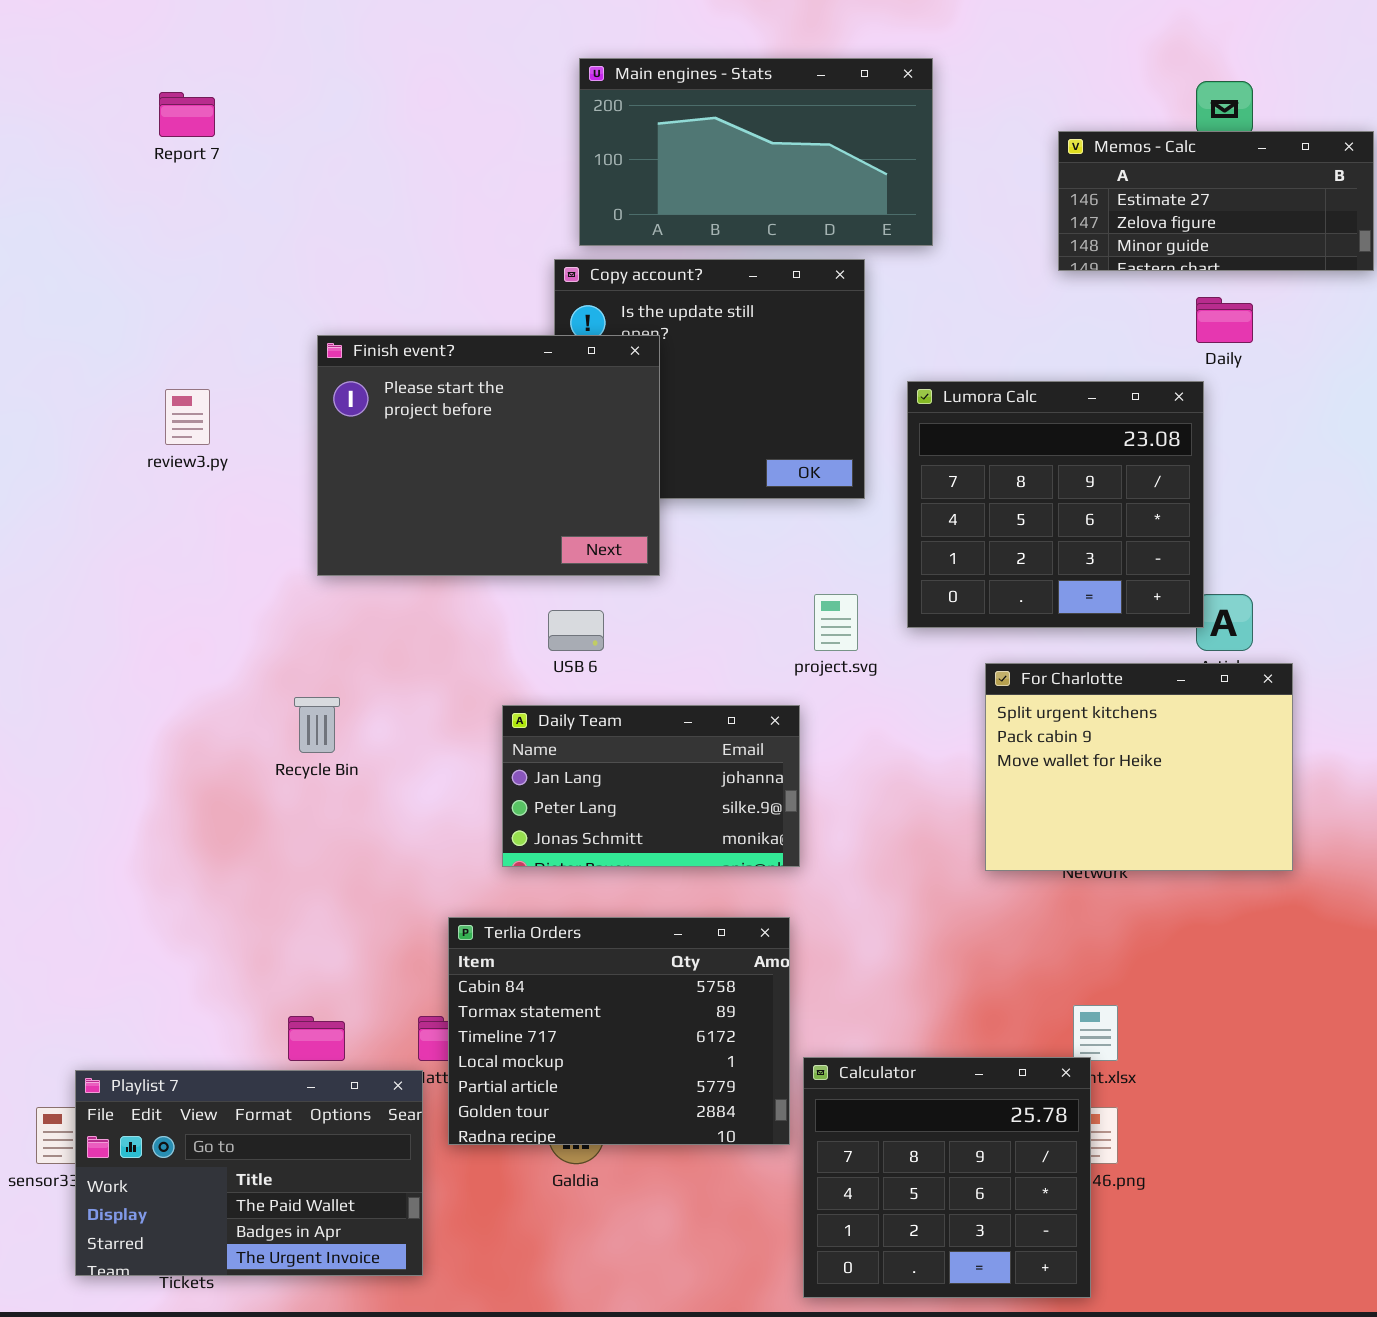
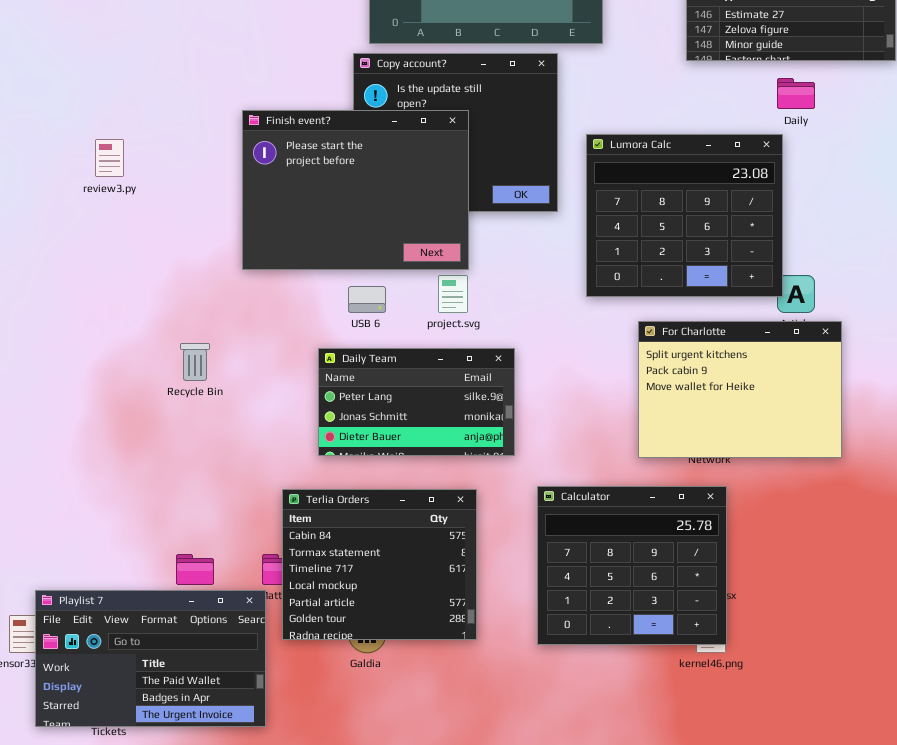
Finish event?: [317,335,660,576] -> [242,110,469,270], moved
project.svg: [814,594,858,651] -> [438,275,468,313], moved
Daily Team: [502,705,800,867] -> [318,348,515,456], scrolled down 1 row
Terlia Orders: [448,917,790,1145] -> [282,489,477,640], resized
Calculator: [803,1057,1091,1298] -> [537,486,727,645], moved

